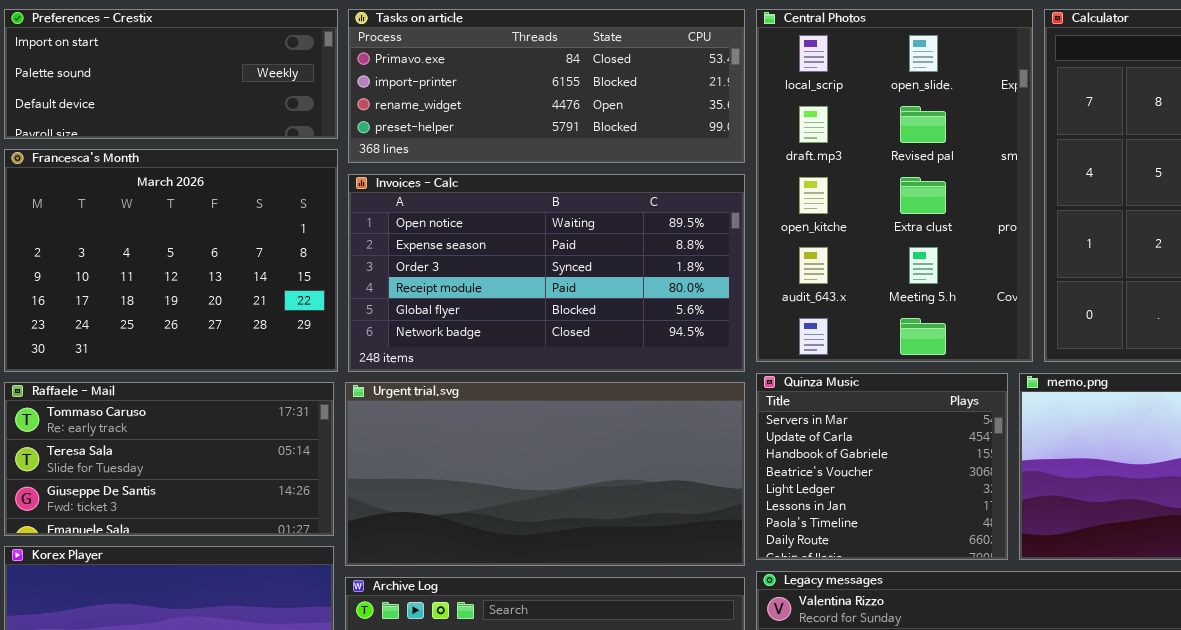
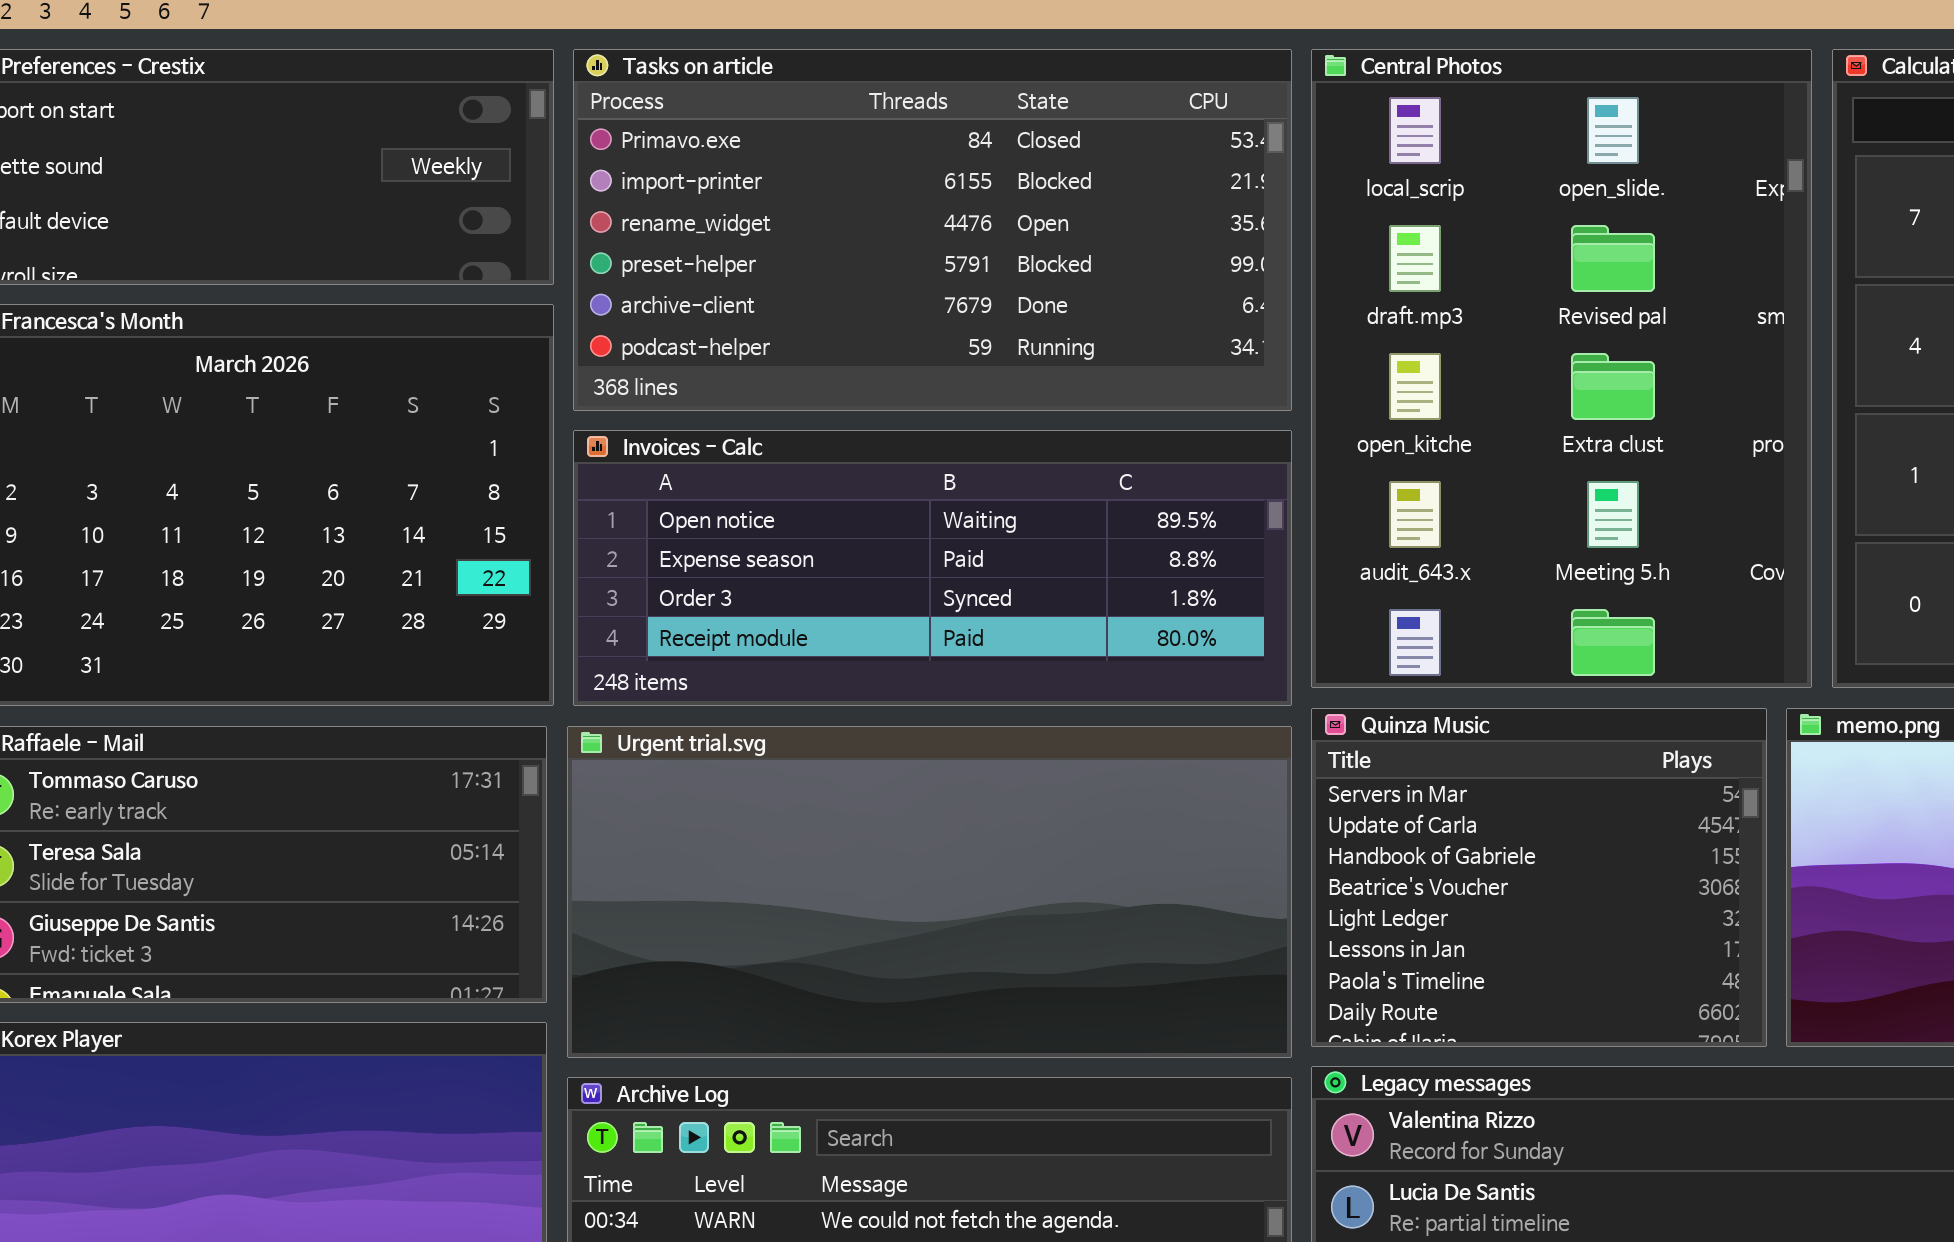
Tasks on article: [348,9,745,163] -> [573,49,1292,411], resized
Invoices - Calc: [348,174,745,372] -> [573,430,1292,706], resized

